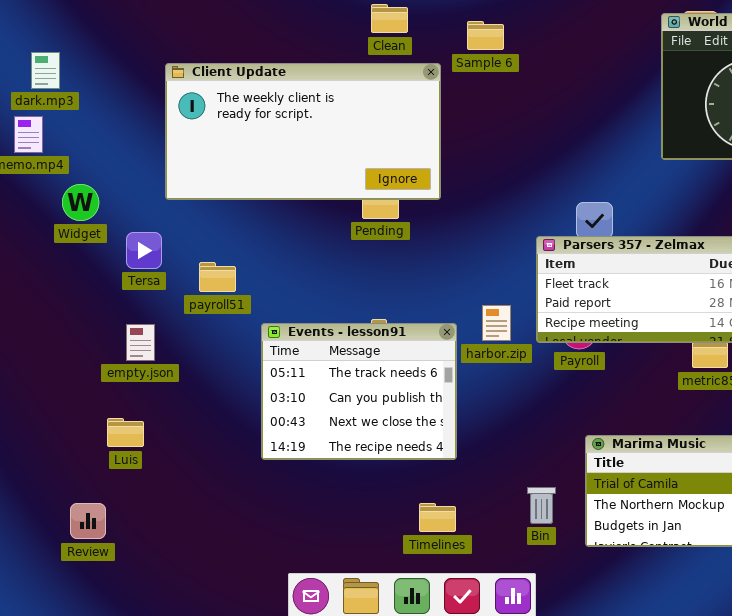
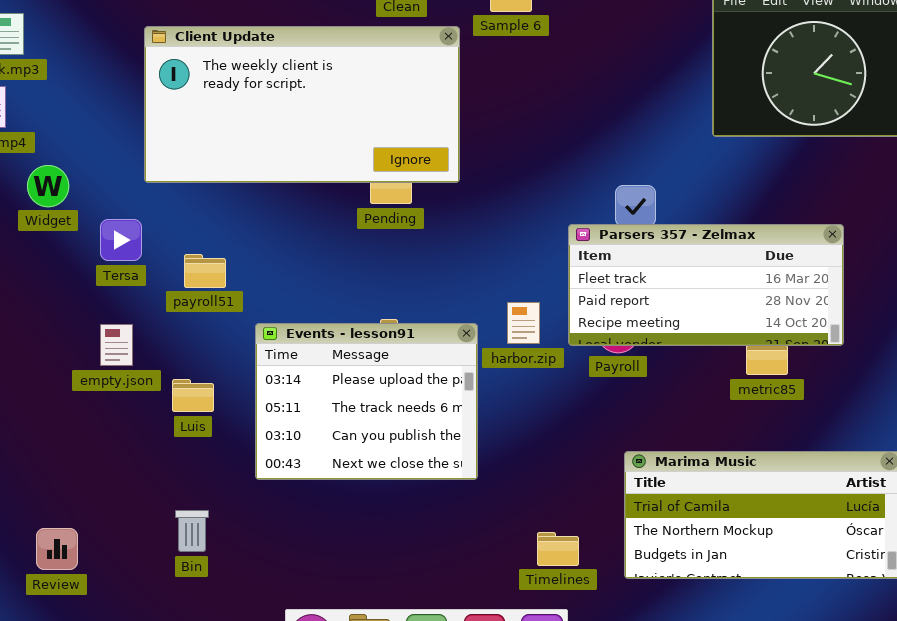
Events - lesson91: [261,323,457,460] -> [255,323,478,480], scrolled up 1 row
Luis: [107,418,144,447] -> [172,379,214,412], moved
Bin: [527,487,556,524] -> [175,510,209,552], moved
Timelines: [419,503,456,532] -> [537,532,579,566], moved

